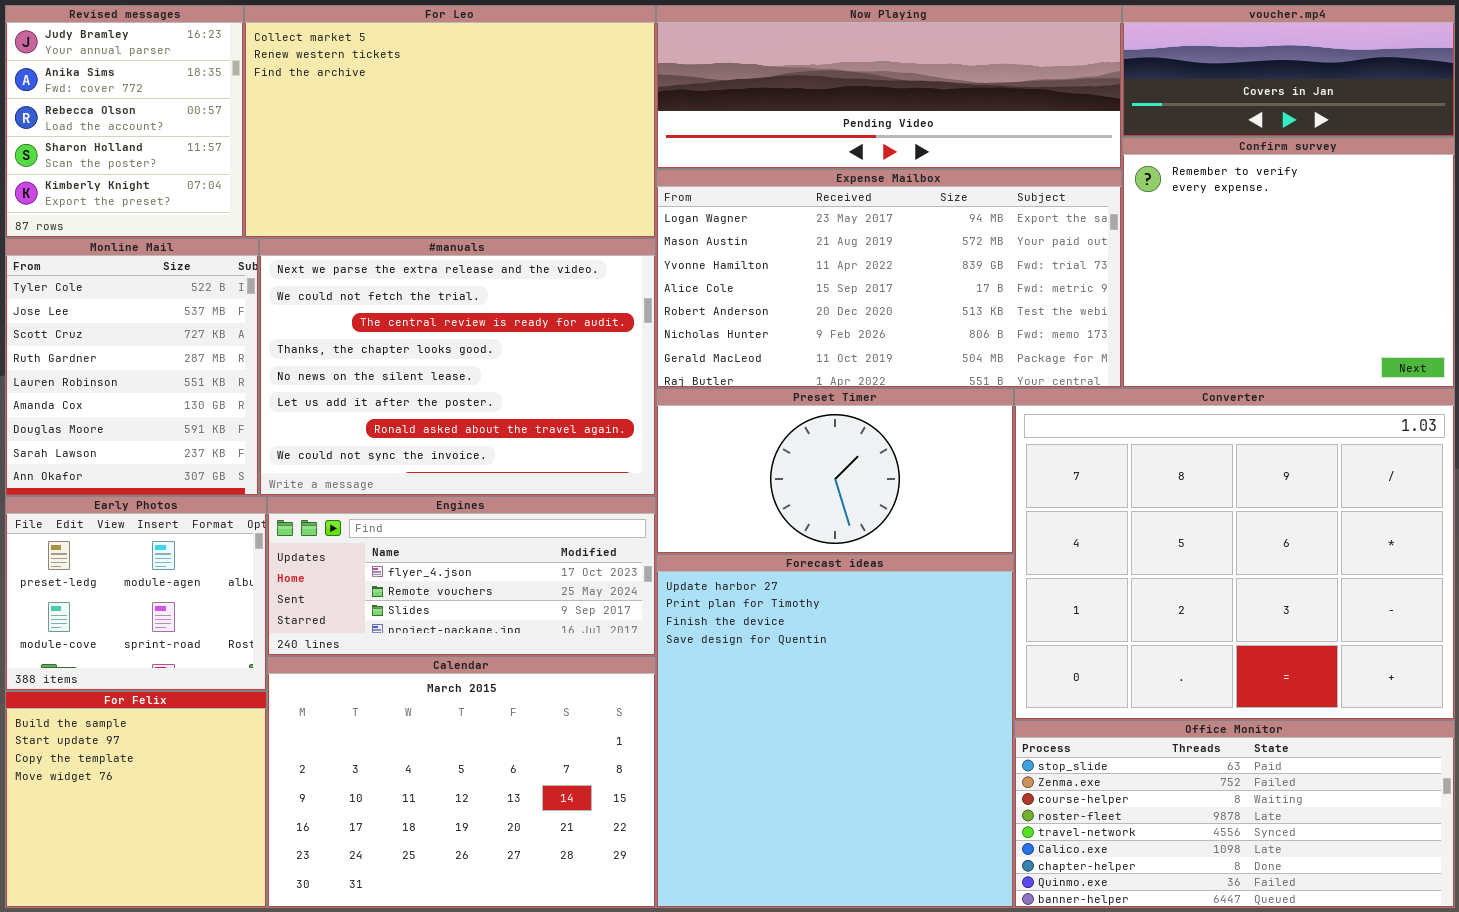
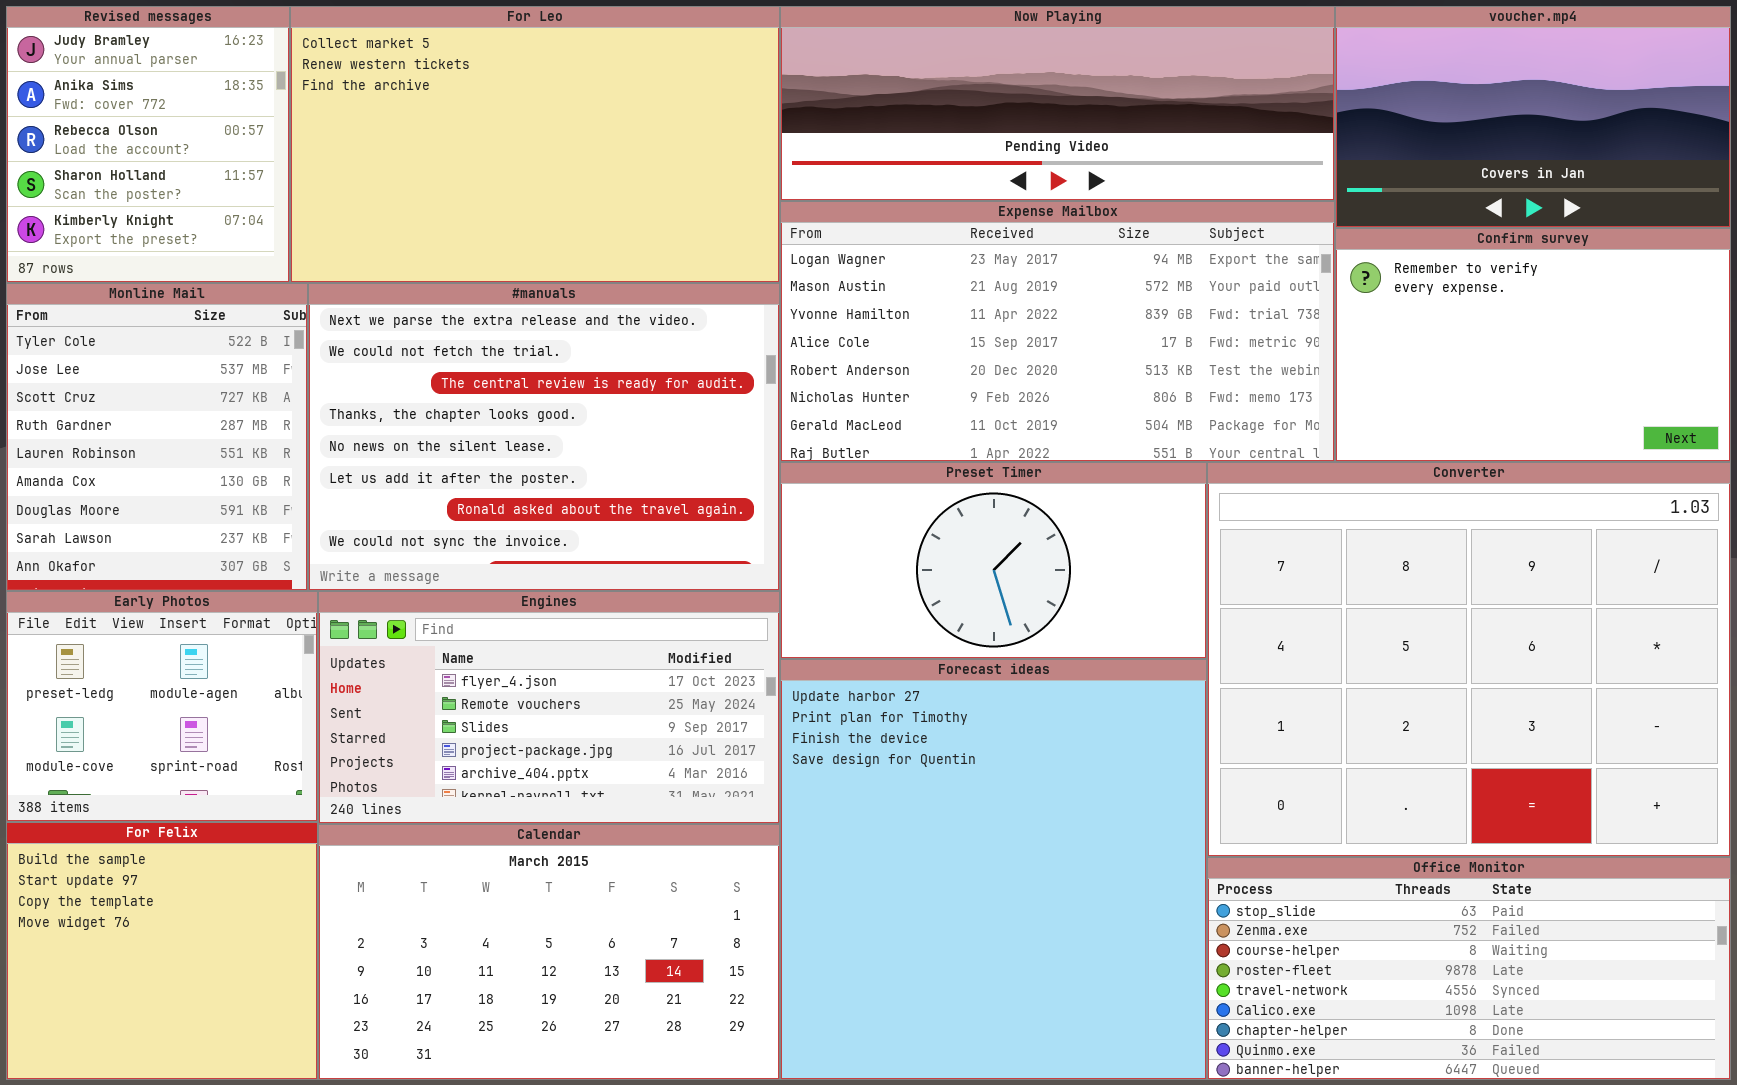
voucher.mp4: [1122,5,1455,137] -> [1335,6,1731,228], resized
Confirm survey: [1122,137,1455,388] -> [1335,228,1731,462], resized
Engines: [267,496,656,656] -> [318,591,780,824], resized
Calendar: [267,656,656,908] -> [318,824,780,1080], resized

